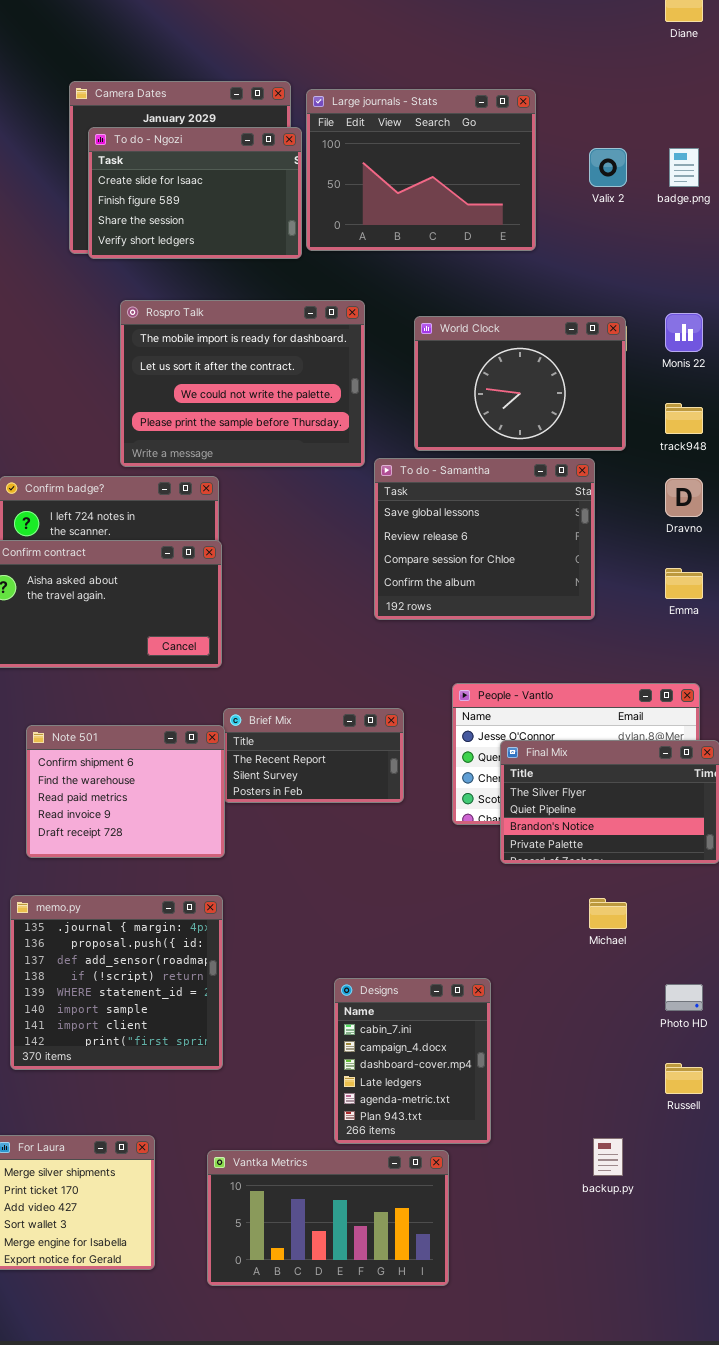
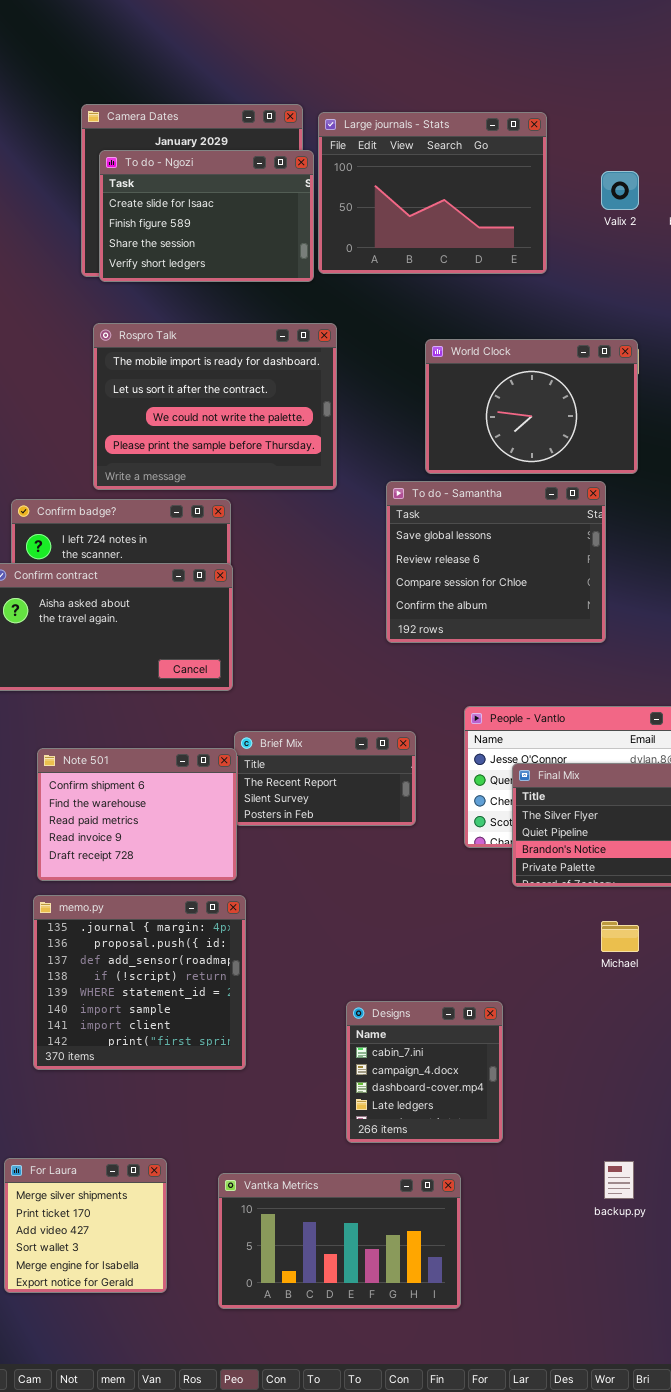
Rospro Talk: [120,300,365,467] -> [93,323,337,490], moved
memo.py: [10,895,223,1070] -> [33,895,246,1070], moved
Designs: [334,978,491,1144] -> [346,1001,503,1143], resized

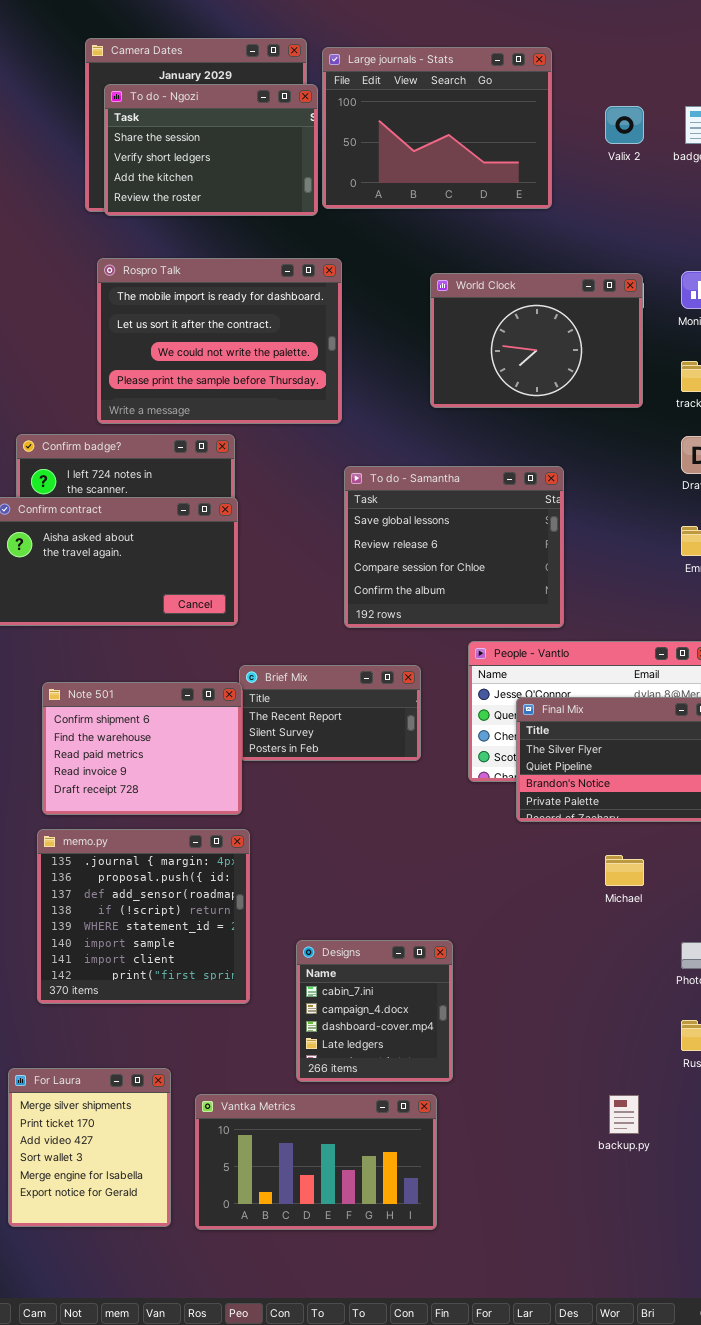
To do - Ngozi: [99,150,314,282] -> [104,84,318,216], scrolled down 2 rows
To do - Samantha: [386,481,606,643] -> [344,466,564,628], moved
Designs: [346,1001,503,1143] -> [296,940,453,1082], moved
For Laura: [4,1158,167,1293] -> [8,1068,171,1227], resized
Vantka Metrics: [218,1173,461,1309] -> [195,1094,437,1230], moved

